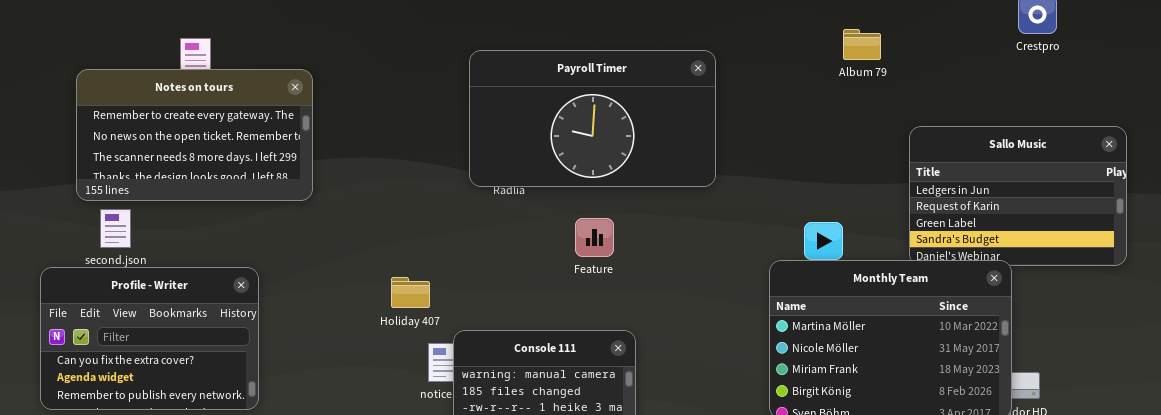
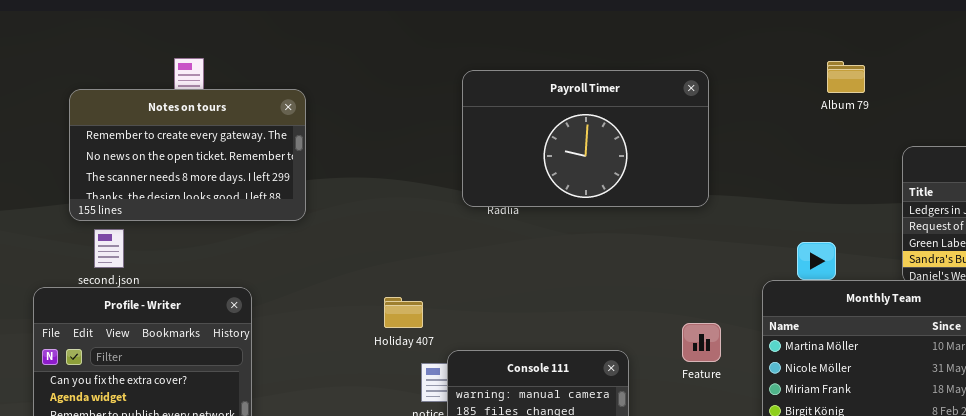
Album 79: [843,29,881,60] -> [827,61,865,93], moved
Feature: [575,218,614,257] -> [682,323,721,362], moved

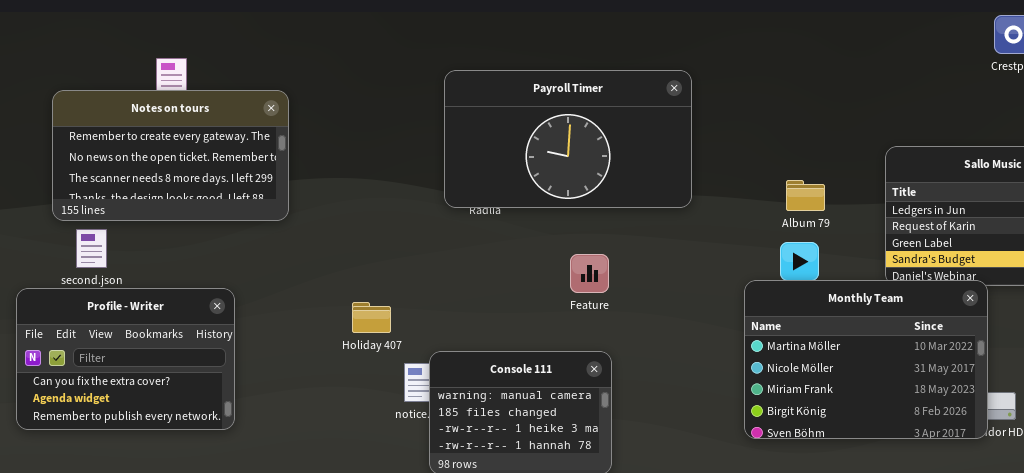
Album 79: [827,61,865,93] -> [786,180,825,211], moved
Holiday 407: [384,297,423,328] -> [352,302,391,333], moved
Feature: [682,323,721,362] -> [570,254,609,293], moved

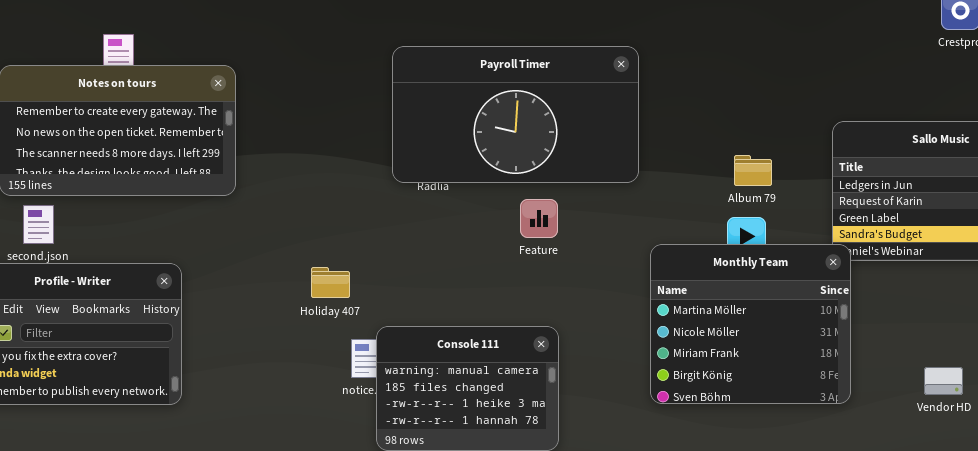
Feature: [570,254,609,293] -> [520,199,558,238], moved
Monthly Team: [744,280,988,439] -> [650,244,851,404], moved, resized
Holiday 407: [352,302,391,333] -> [311,267,350,298], moved

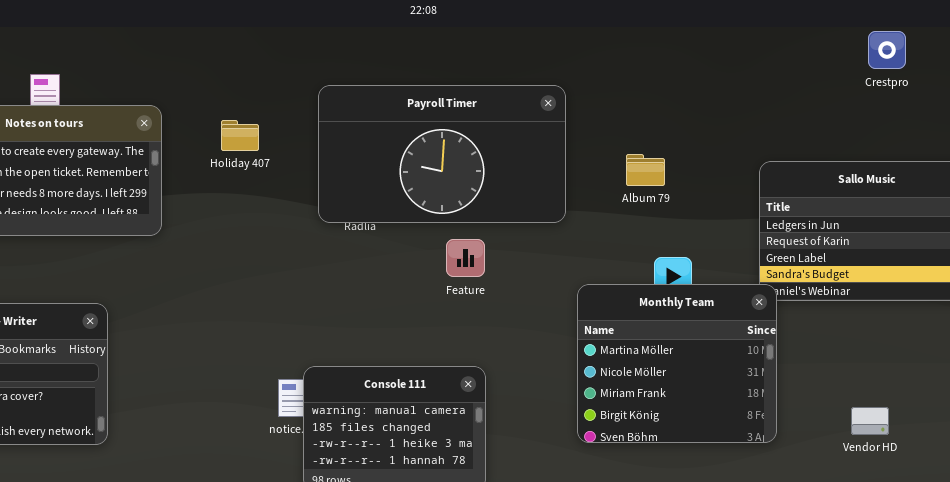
Album 79: [734,155,772,186] -> [626,154,665,186], moved
Holiday 407: [311,267,350,298] -> [221,120,259,151], moved

